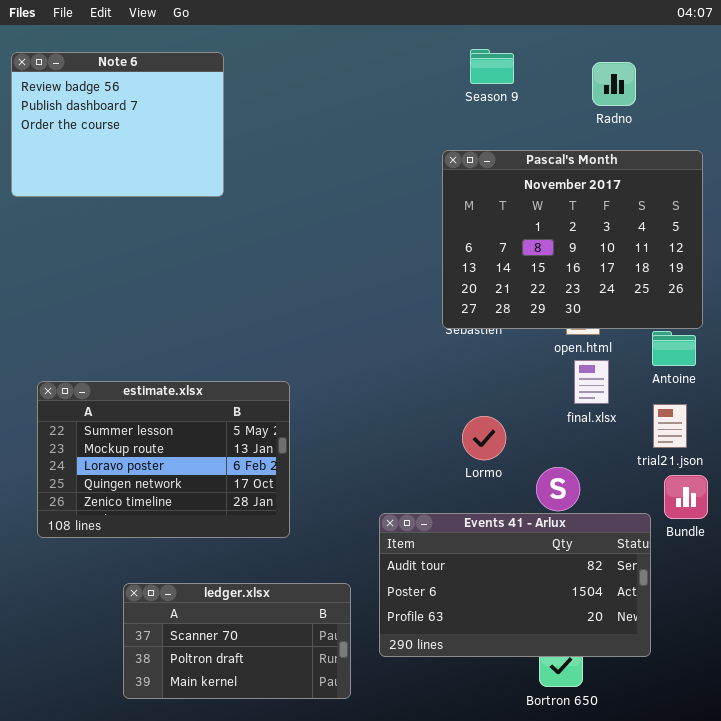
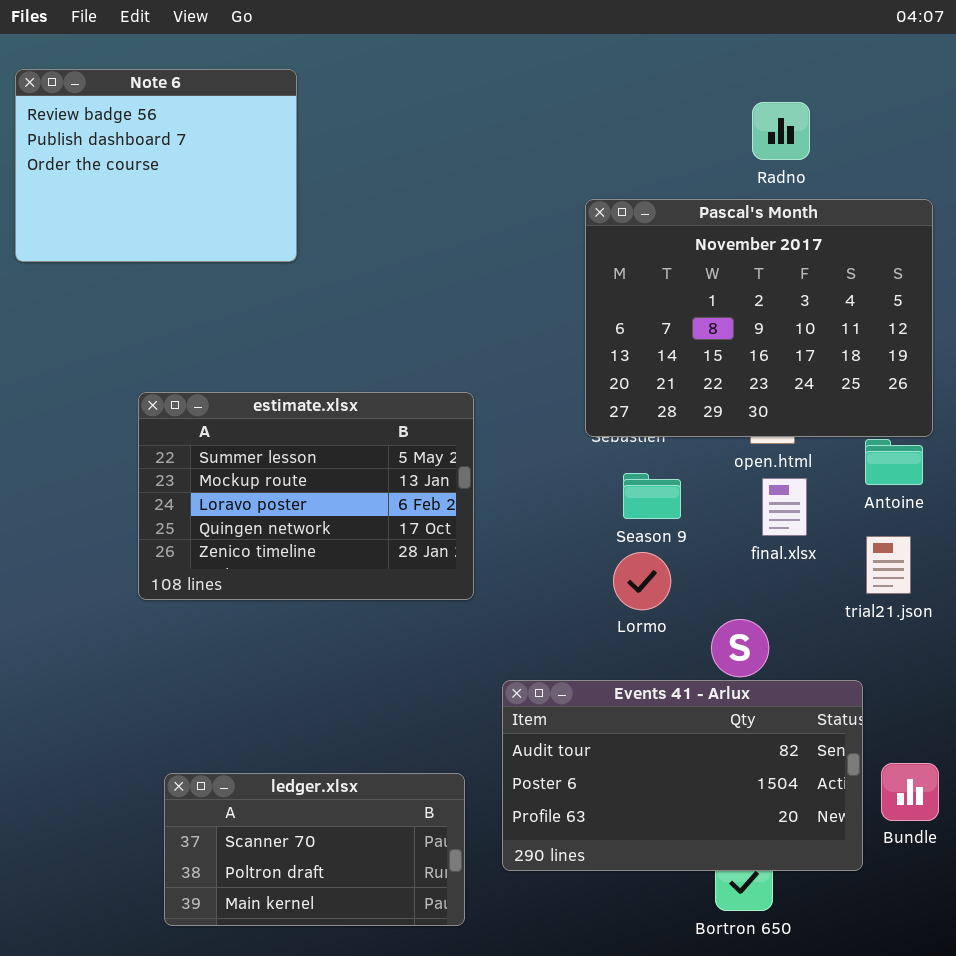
Season 9: [470,49,514,84] -> [623,473,681,519], moved
Radno: [592,62,636,106] -> [752,102,810,160], moved
estimate.xlsx: [37,381,290,538] -> [138,392,474,600], moved
Bundle: [664,475,708,519] -> [881,763,939,821], moved

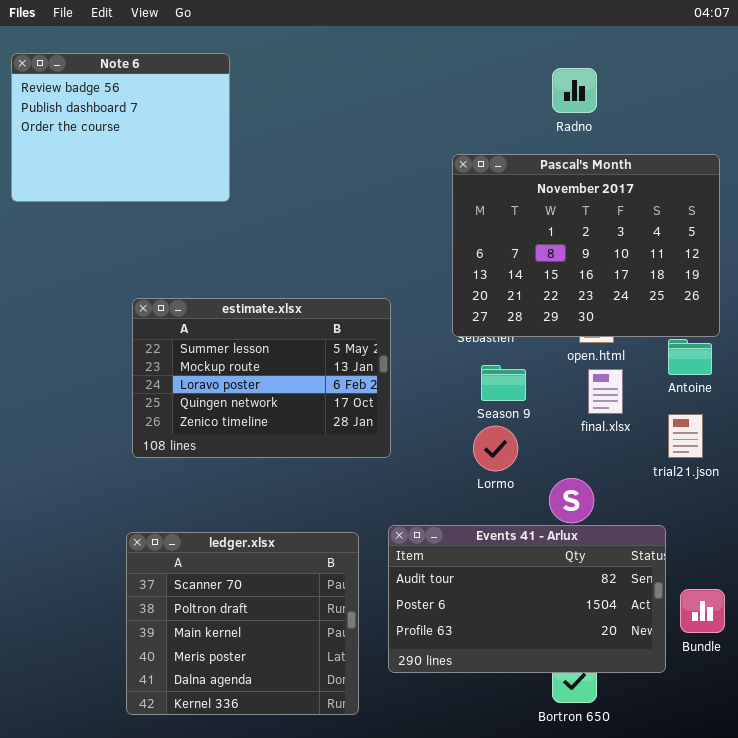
Radno: [752,102,810,160] -> [552,68,597,113], moved
estimate.xlsx: [138,392,474,600] -> [132,298,391,458], moved
ledger.xlsx: [164,773,465,926] -> [126,532,359,715], resized

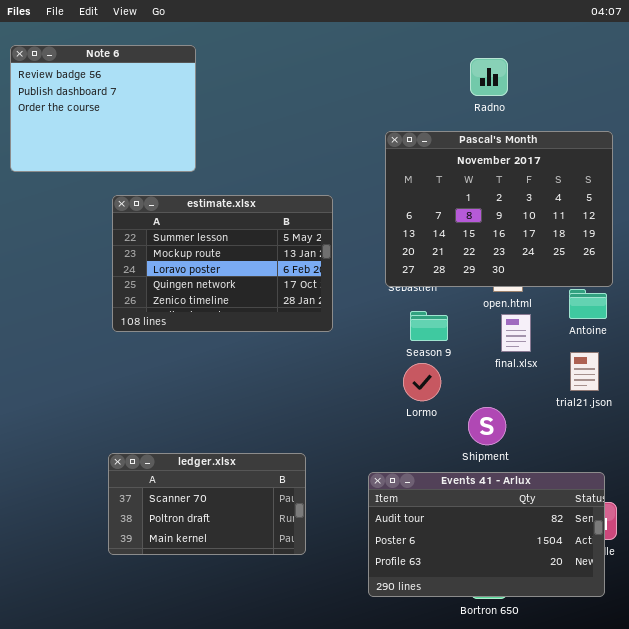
estimate.xlsx: [132,298,391,458] -> [112,195,333,332], moved
Events 41 - Arlux: [388,525,666,673] -> [368,472,605,597], moved
ledger.xlsx: [126,532,359,715] -> [108,453,306,555], resized

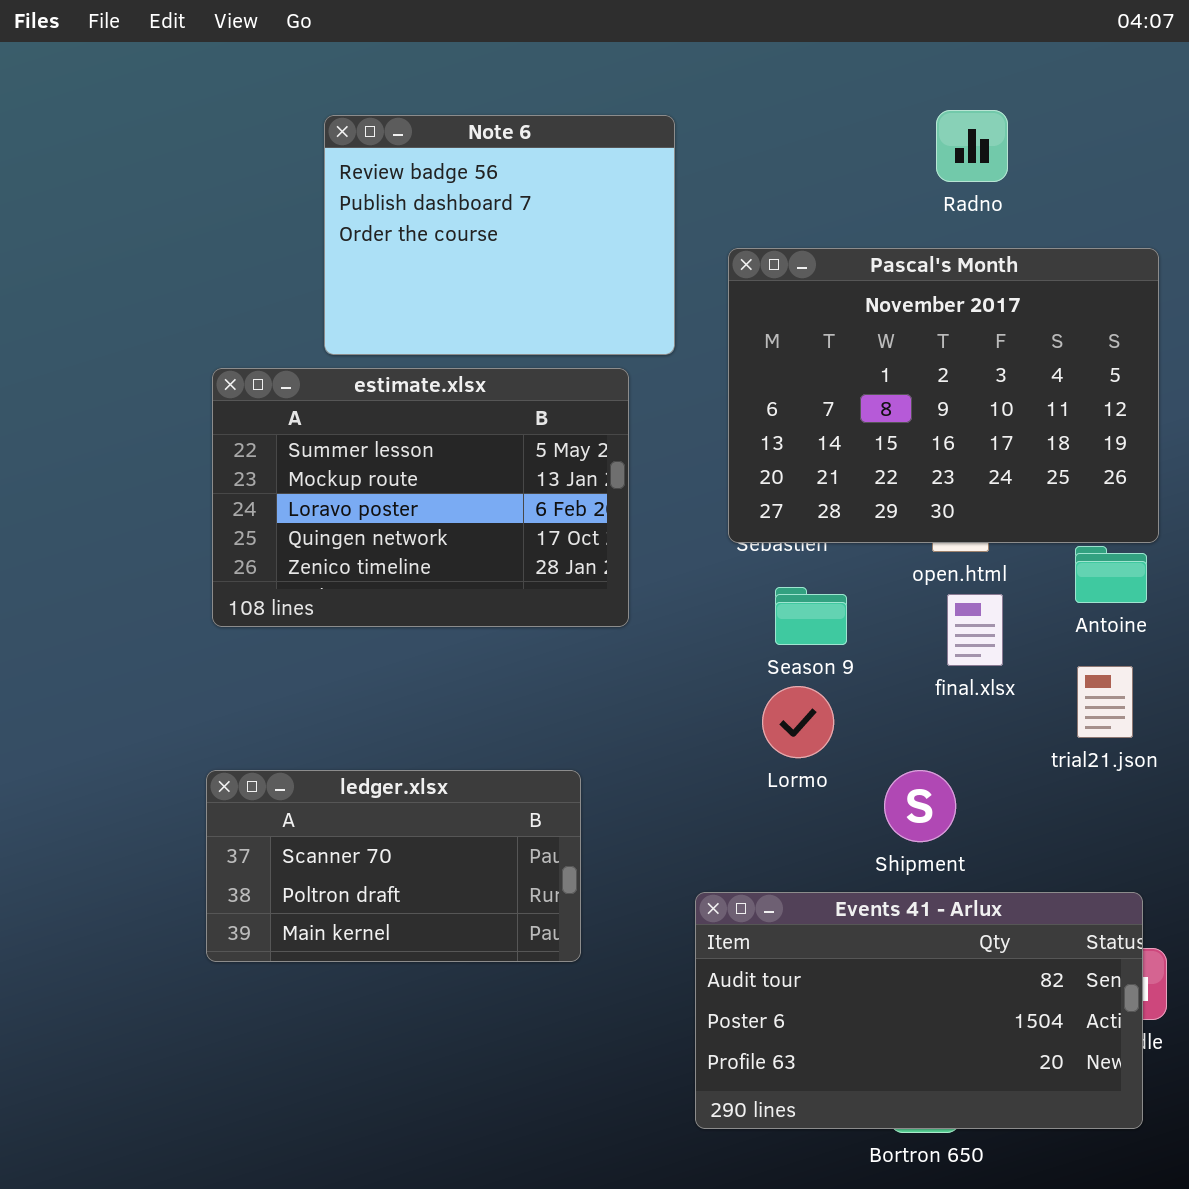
Note 6: [10,45,196,172] -> [324,115,675,355], moved
Radno: [470,58,508,96] -> [936,110,1008,182], moved
ledger.xlsx: [108,453,306,555] -> [206,770,581,962], moved

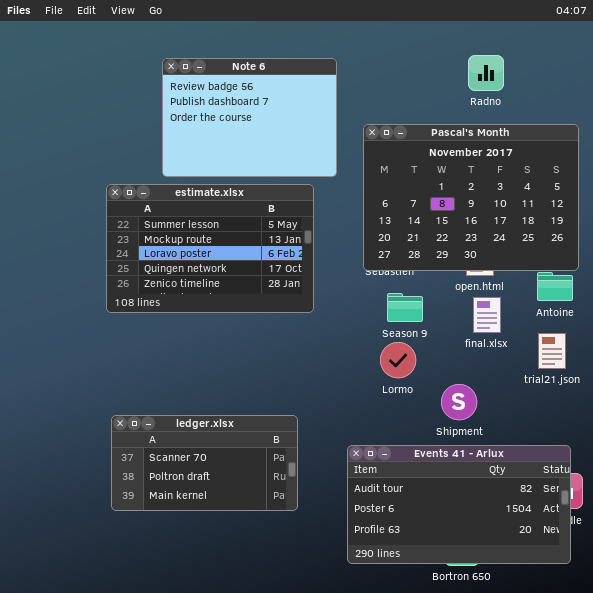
ledger.xlsx: [206,770,581,962] -> [111,415,298,511], moved

